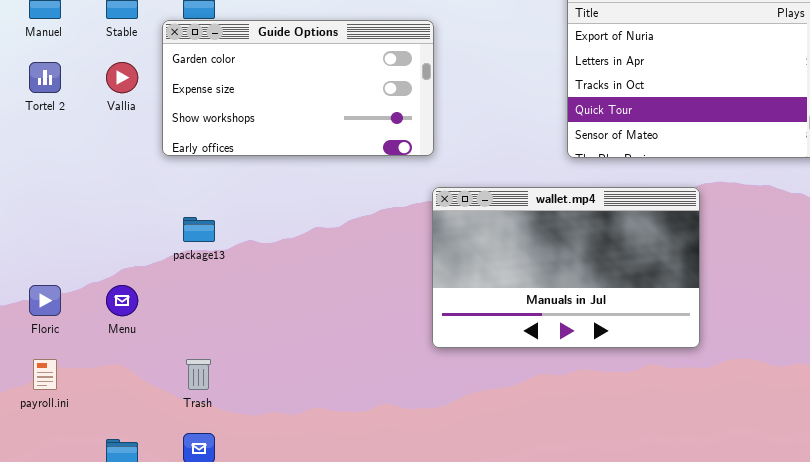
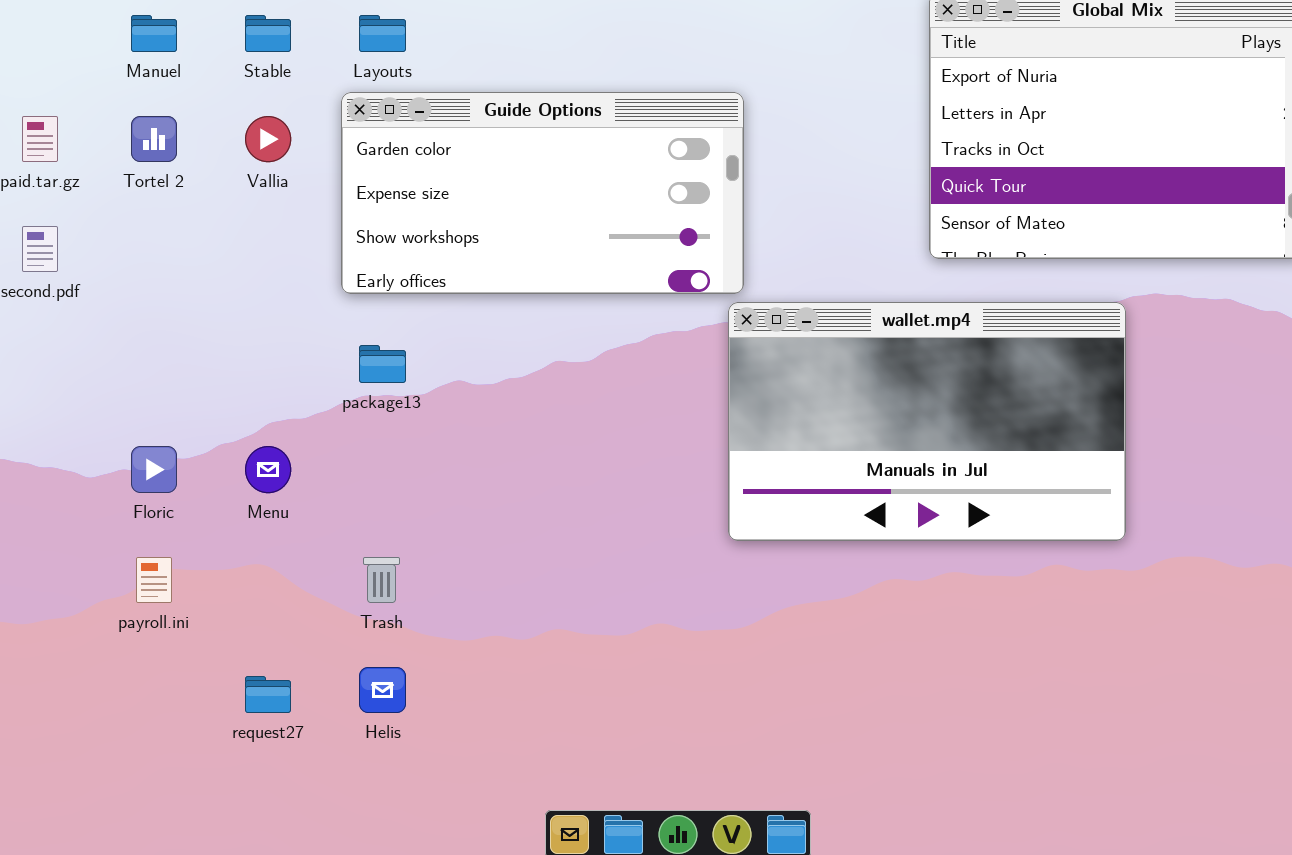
Guide Options: [162,20,434,156] -> [341,92,744,294], moved

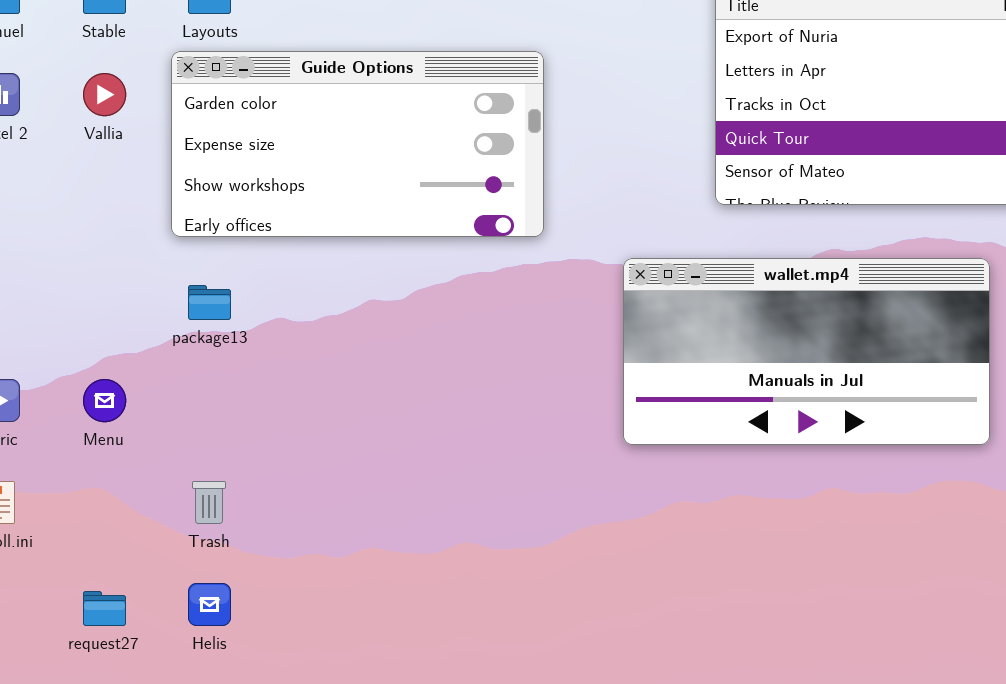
wallet.mp4: [728,302,1126,541] -> [623,258,990,445], moved, resized

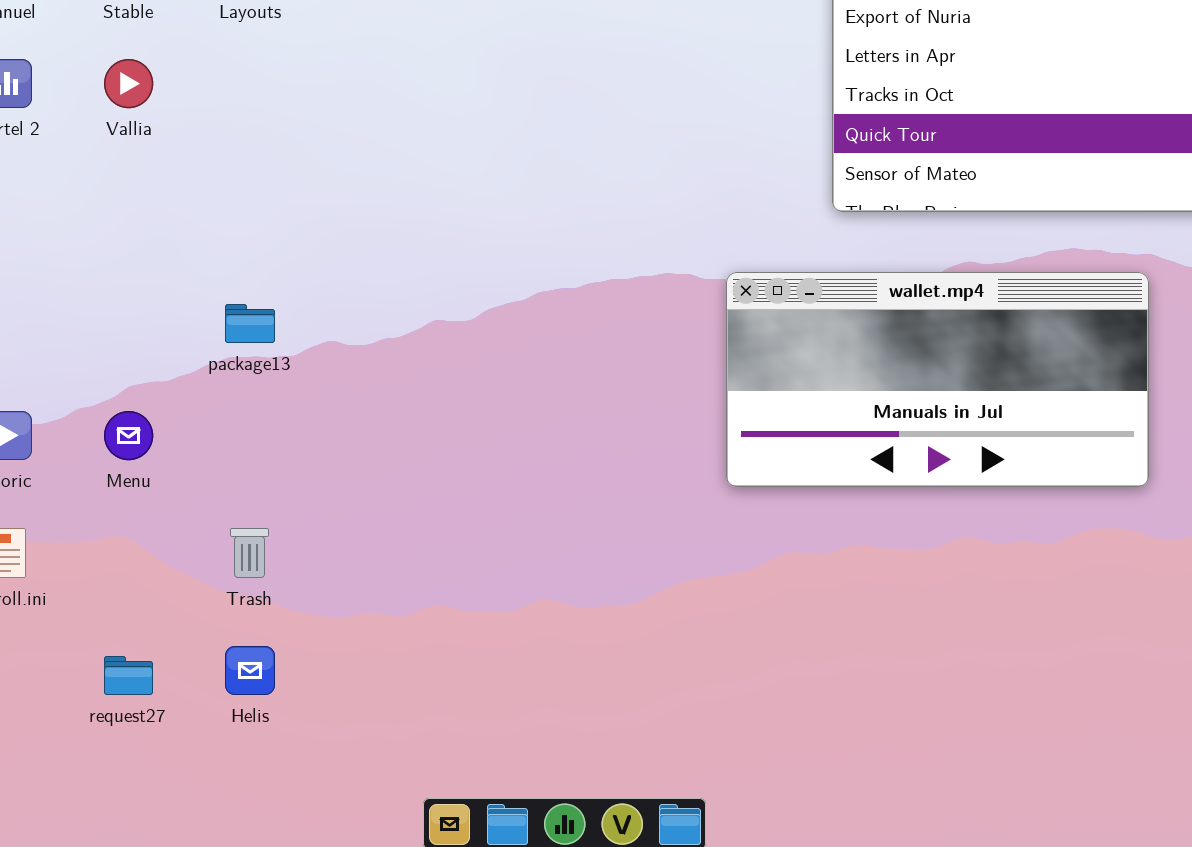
Guide Options: [171,51,544,237] -> none, closed

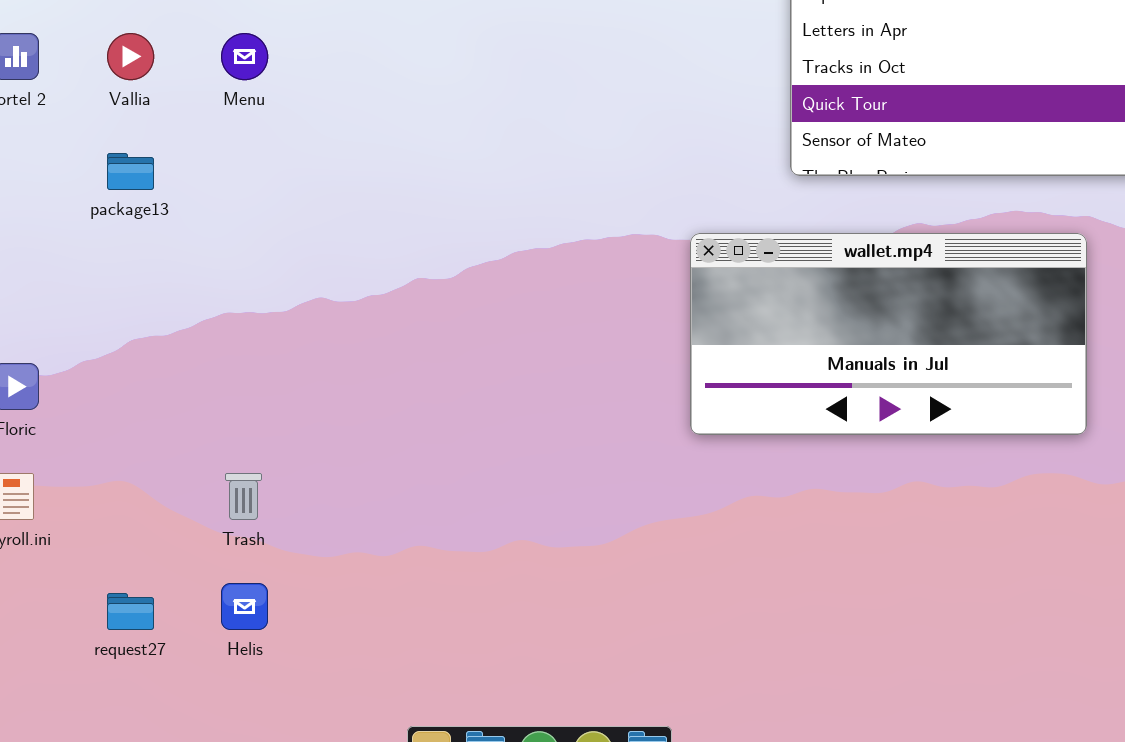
package13: [225,304,275,343] -> [107,153,154,190], moved
Menu: [104,411,153,460] -> [221,33,268,80], moved

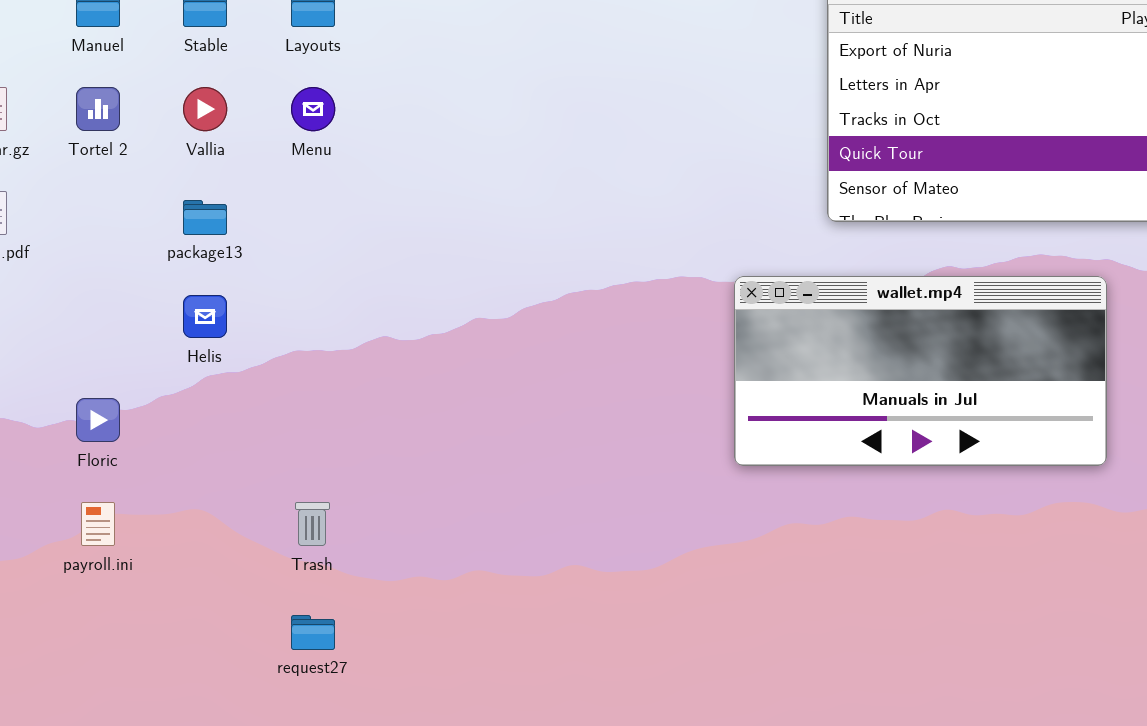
Helis: [221,583,268,630] -> [183,295,227,338], moved
request27: [107,593,154,630] -> [291,615,335,650], moved

